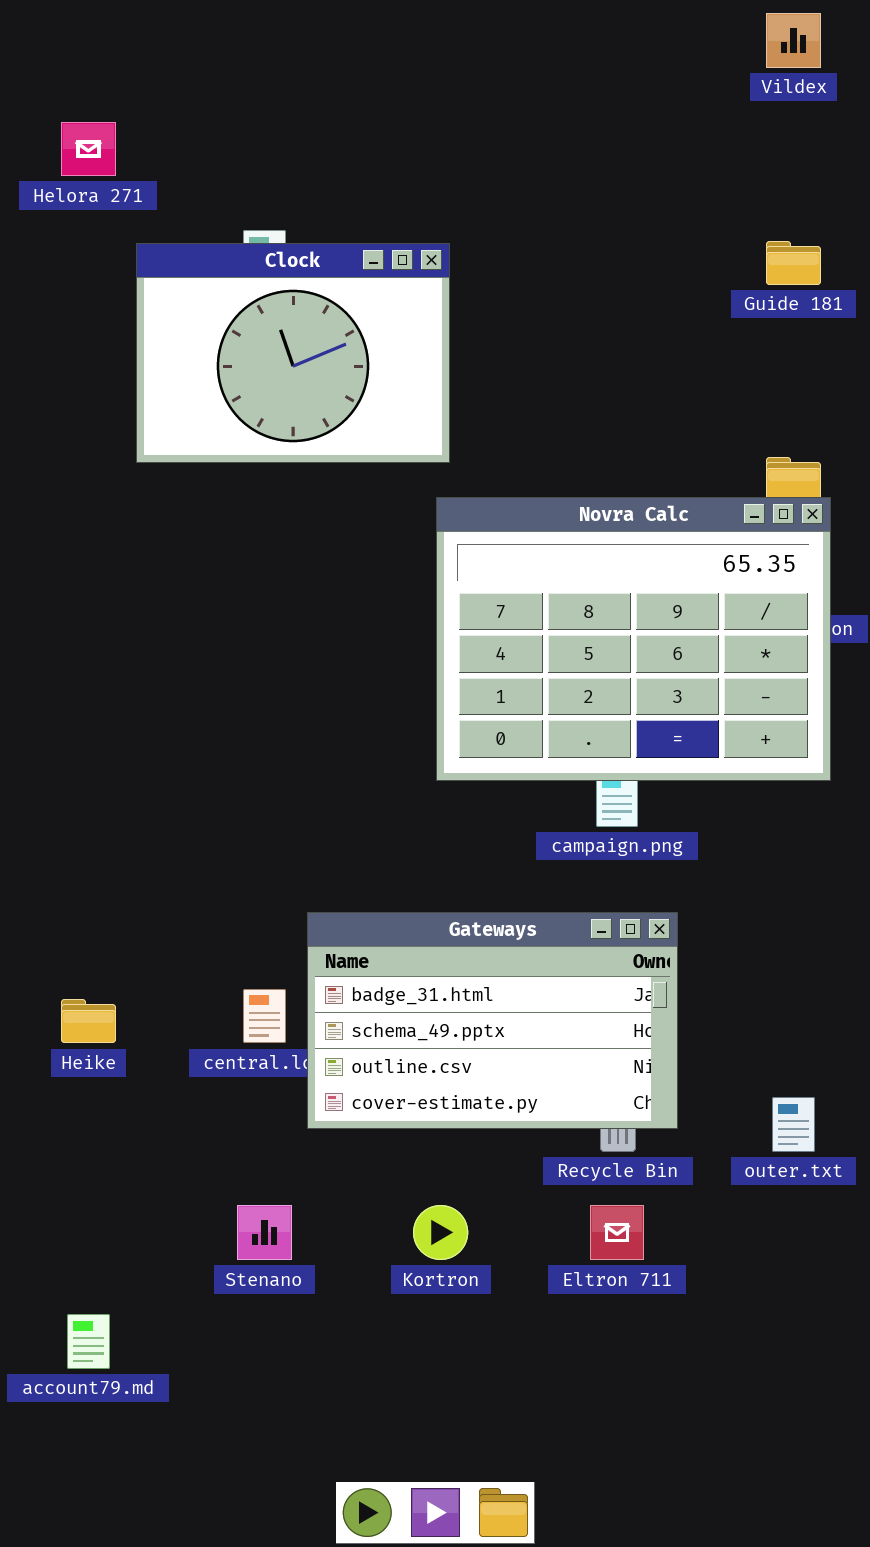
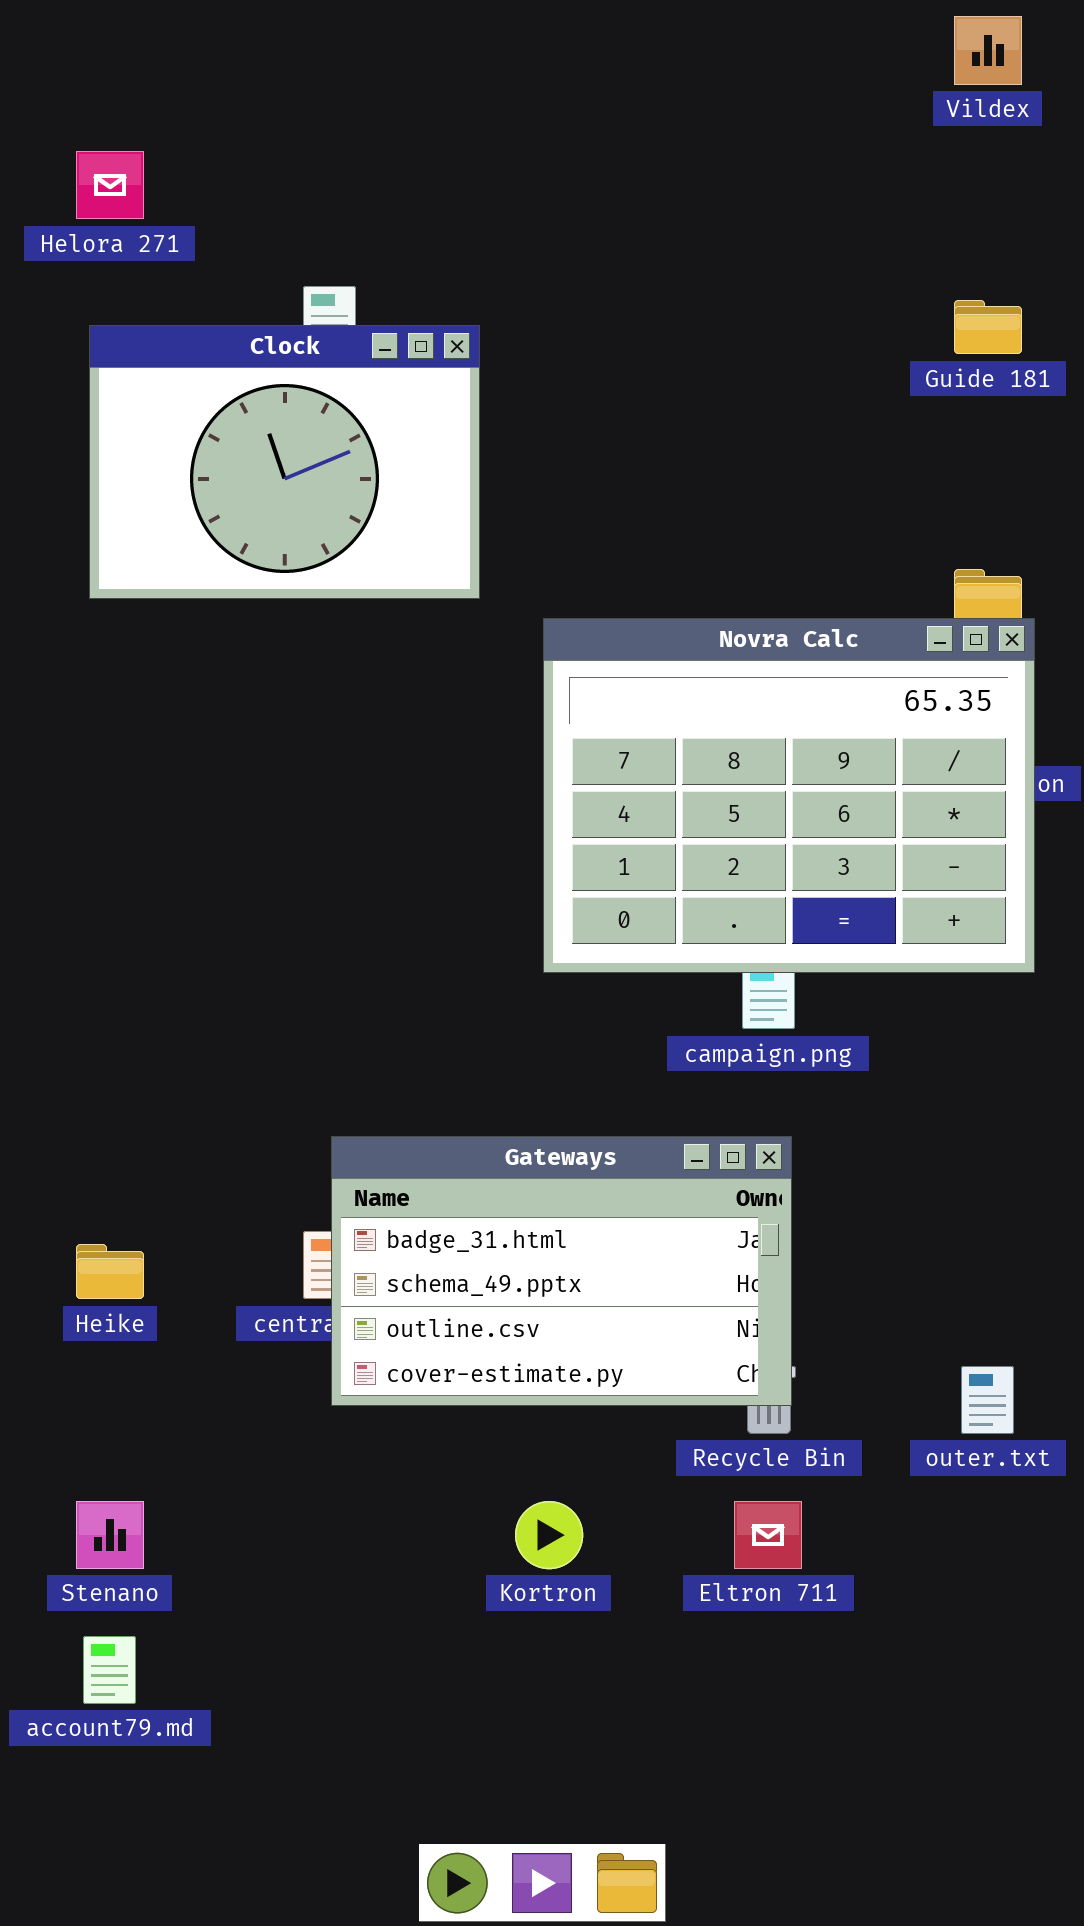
Clock: [136,243,450,463] -> [89,325,480,599], moved
Gateways: [307,912,678,1129] -> [331,1136,792,1406], moved
Stenano: [237,1205,292,1260] -> [76,1501,144,1569], moved

